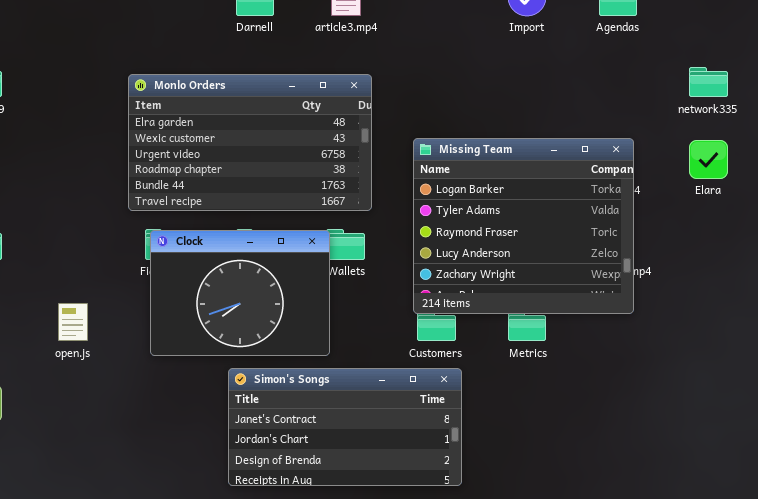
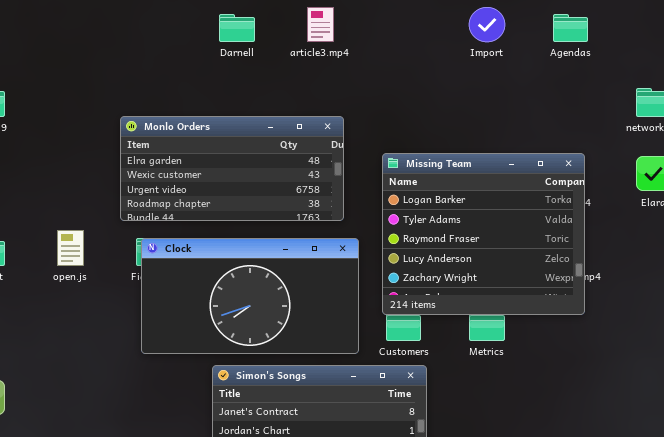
Monlo Orders: [128,74,372,211] -> [120,116,344,221], resized
Clock: [150,230,330,356] -> [141,238,359,354], resized
open.js: [58,303,88,341] -> [57,230,84,266], moved

